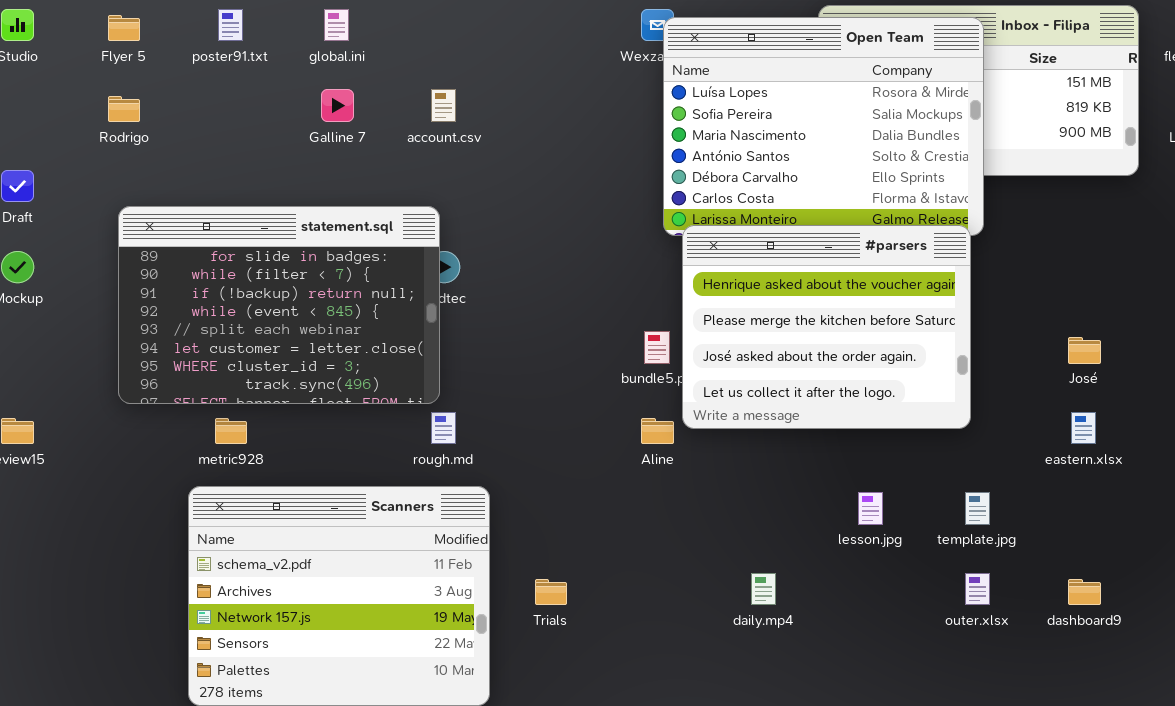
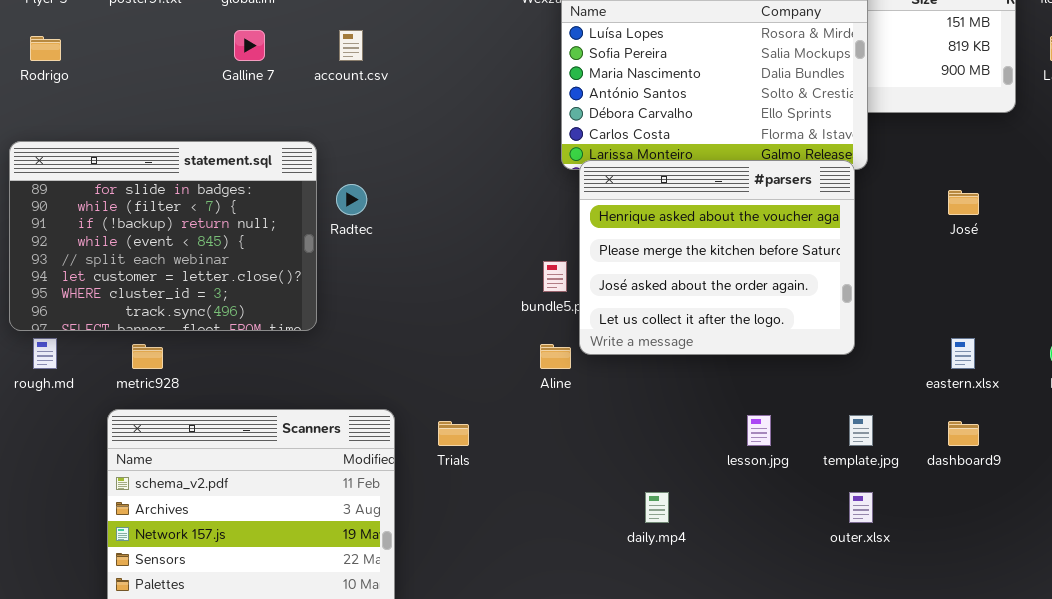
statement.sql: [118,206,440,404] -> [9,141,317,331], moved
José: [1068,337,1101,364] -> [948,190,979,215], moved
rough.md: [431,412,456,444] -> [33,338,57,369], moved
Trials: [535,579,567,605] -> [438,421,469,446], moved
dashboard9: [1068,579,1101,605] -> [948,421,979,446], moved

